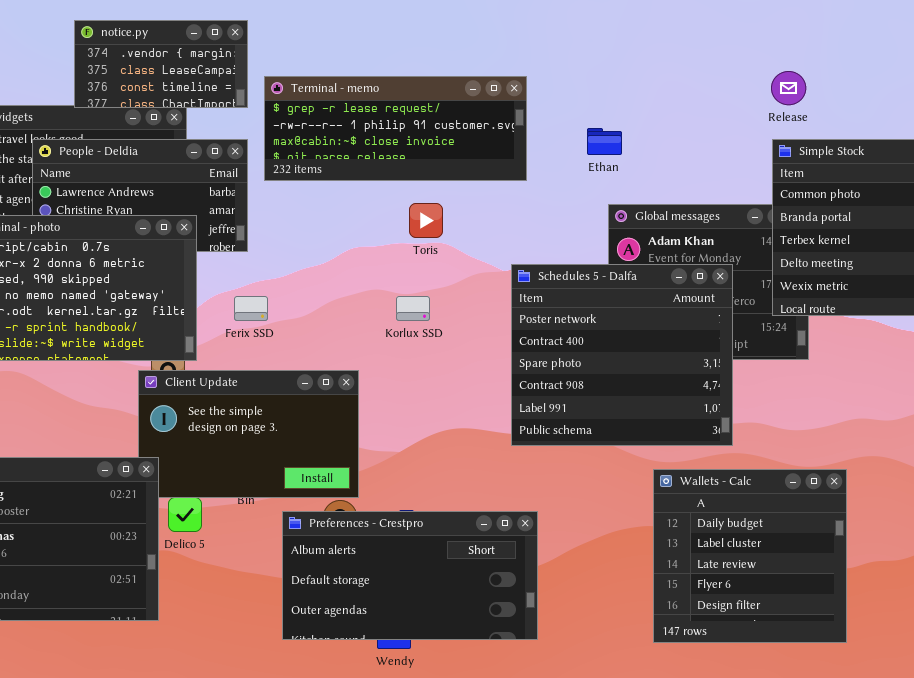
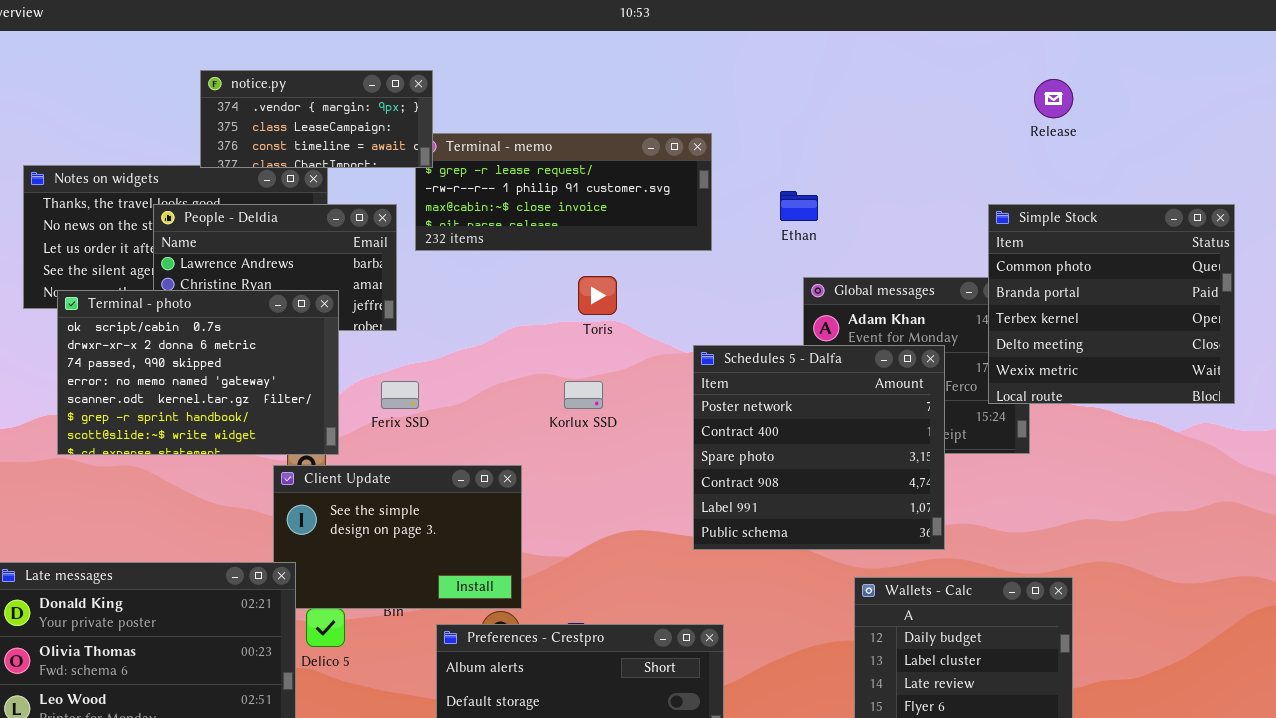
notice.py: [74,20,248,108] -> [200,70,433,168], resized
Release: [771,71,806,105] -> [1034,79,1073,118], moved

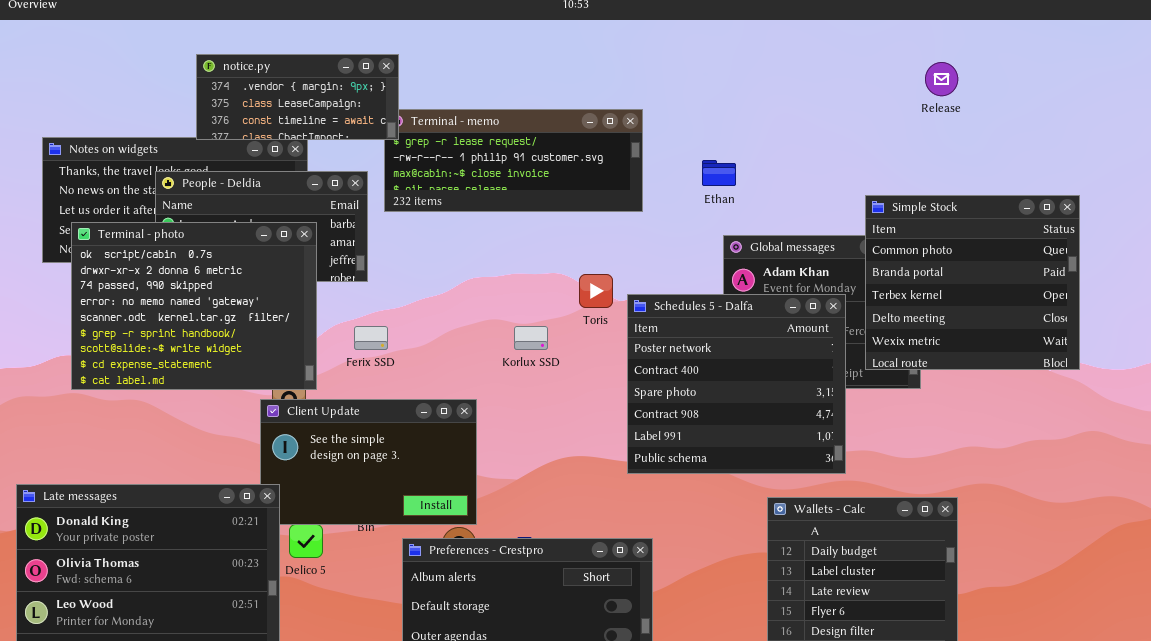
Simple Stock: [988,204,1235,404] -> [865,195,1080,370], moved
Toris: [578,276,617,315] -> [579,274,613,308], moved
Terminal - photo: [57,290,339,455] -> [71,222,317,390], resized

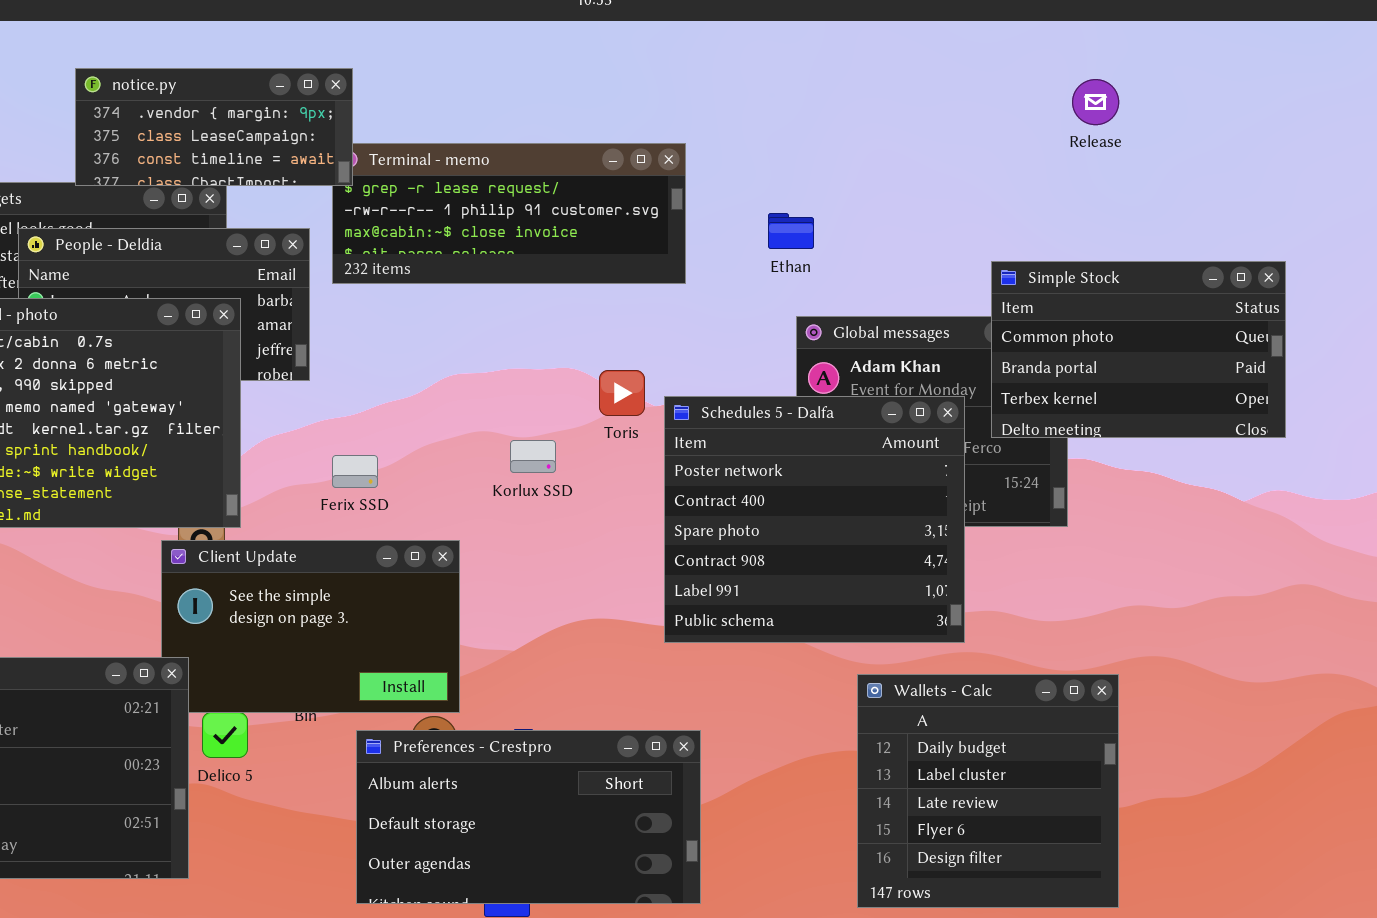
Simple Stock: [865,195,1080,370] -> [991,261,1286,438], resized
Ferix SSD: [354,326,388,350] -> [332,455,378,488], moved

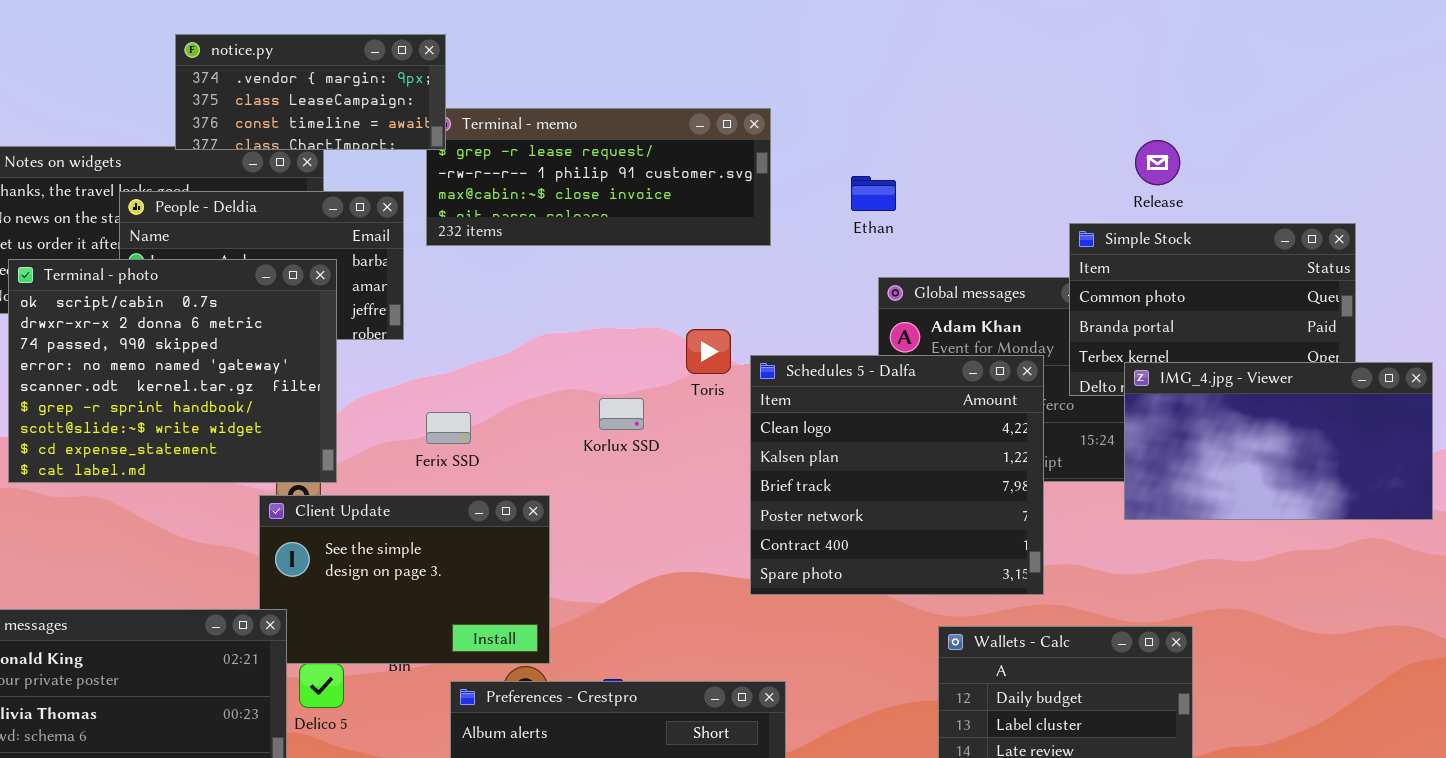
Release: [1072,79,1119,125] -> [1135,140,1180,185], moved
Schedules 5 - Dalfa: [664,396,965,643] -> [750,355,1044,595], scrolled up 3 rows
IMG_4.jpg - Viewer: none -> [1124,362,1433,520], opened

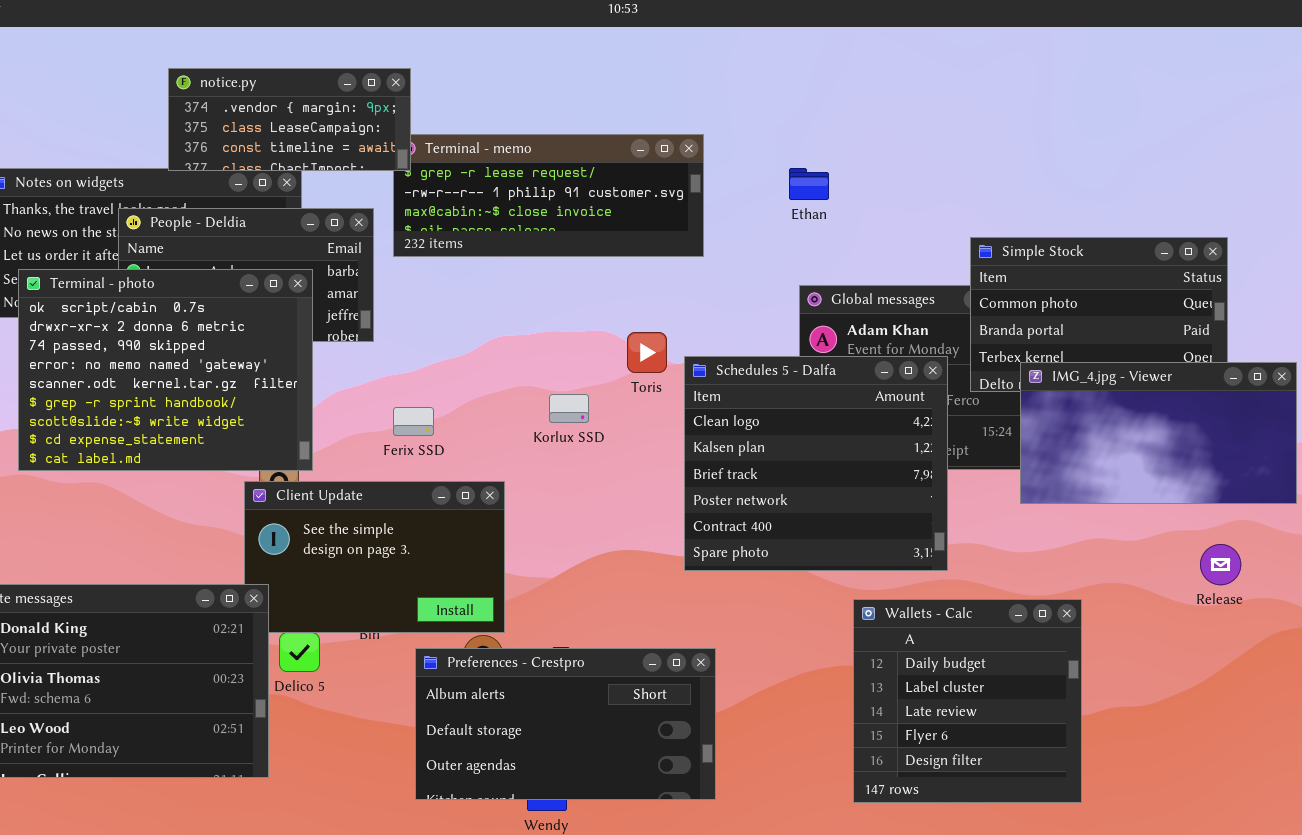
Release: [1135,140,1180,185] -> [1200,544,1241,585], moved
Ethan: [851,176,896,211] -> [789,168,829,200], moved

